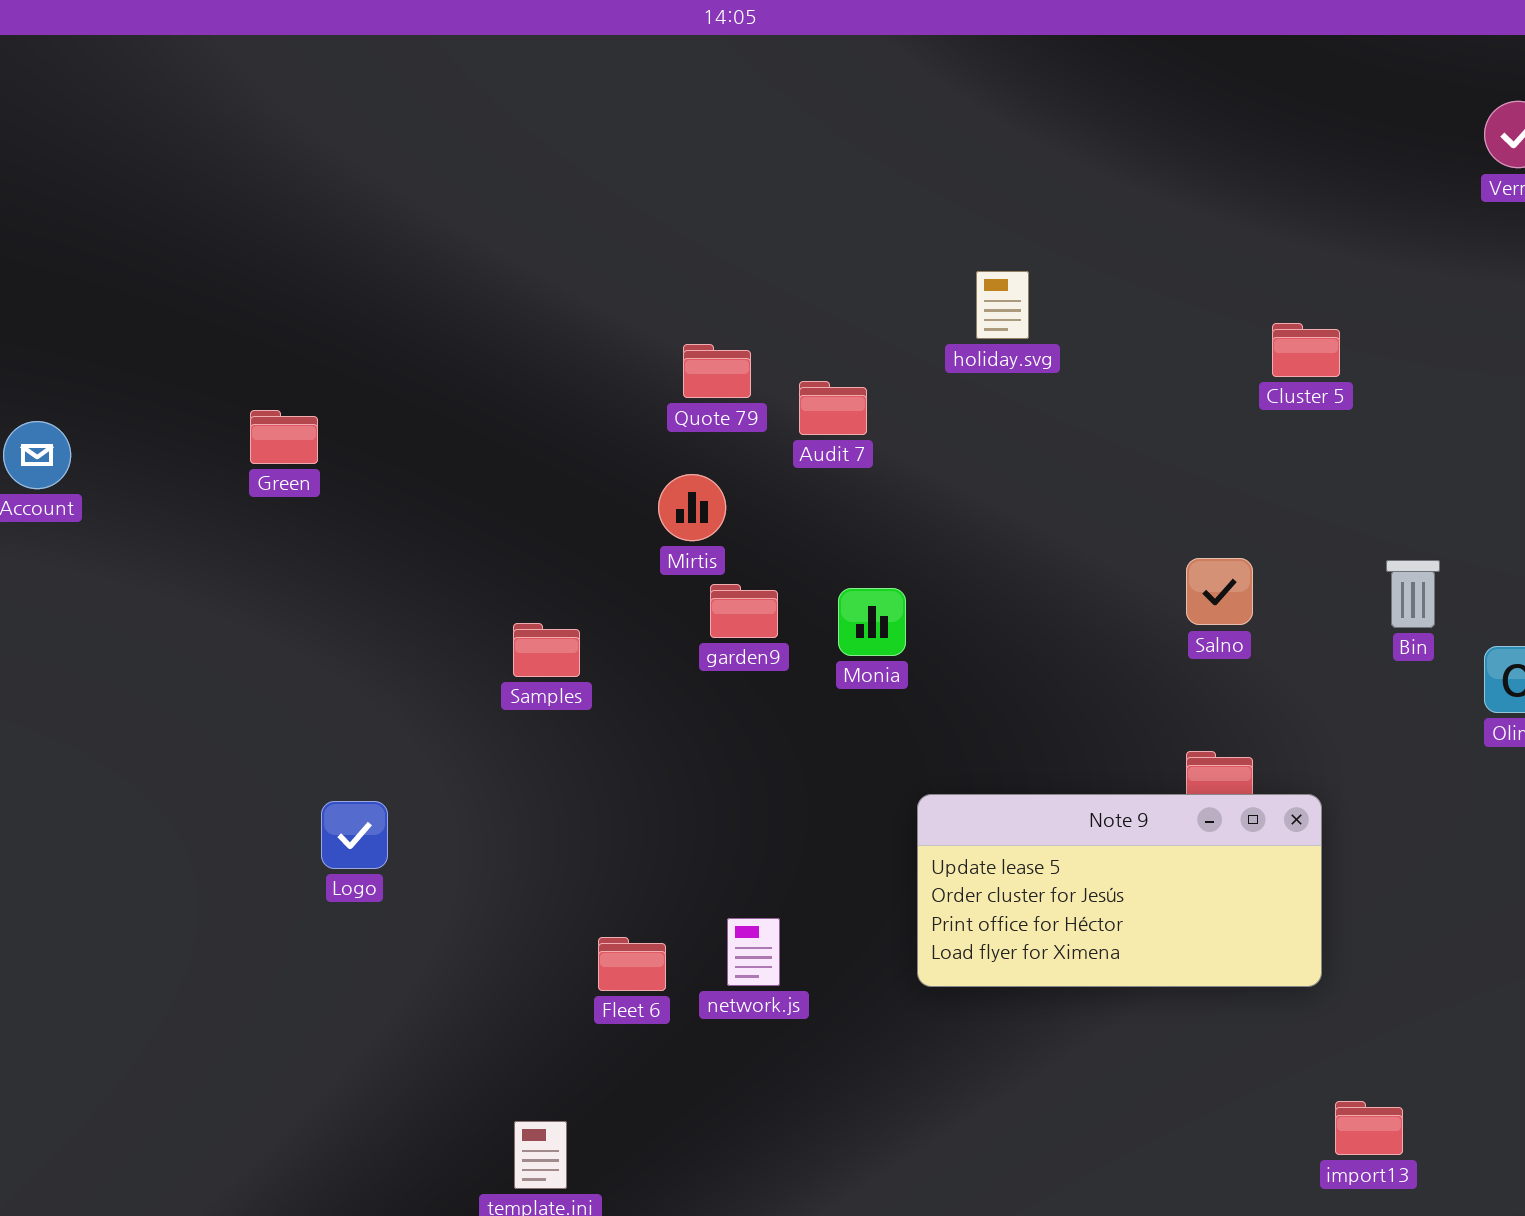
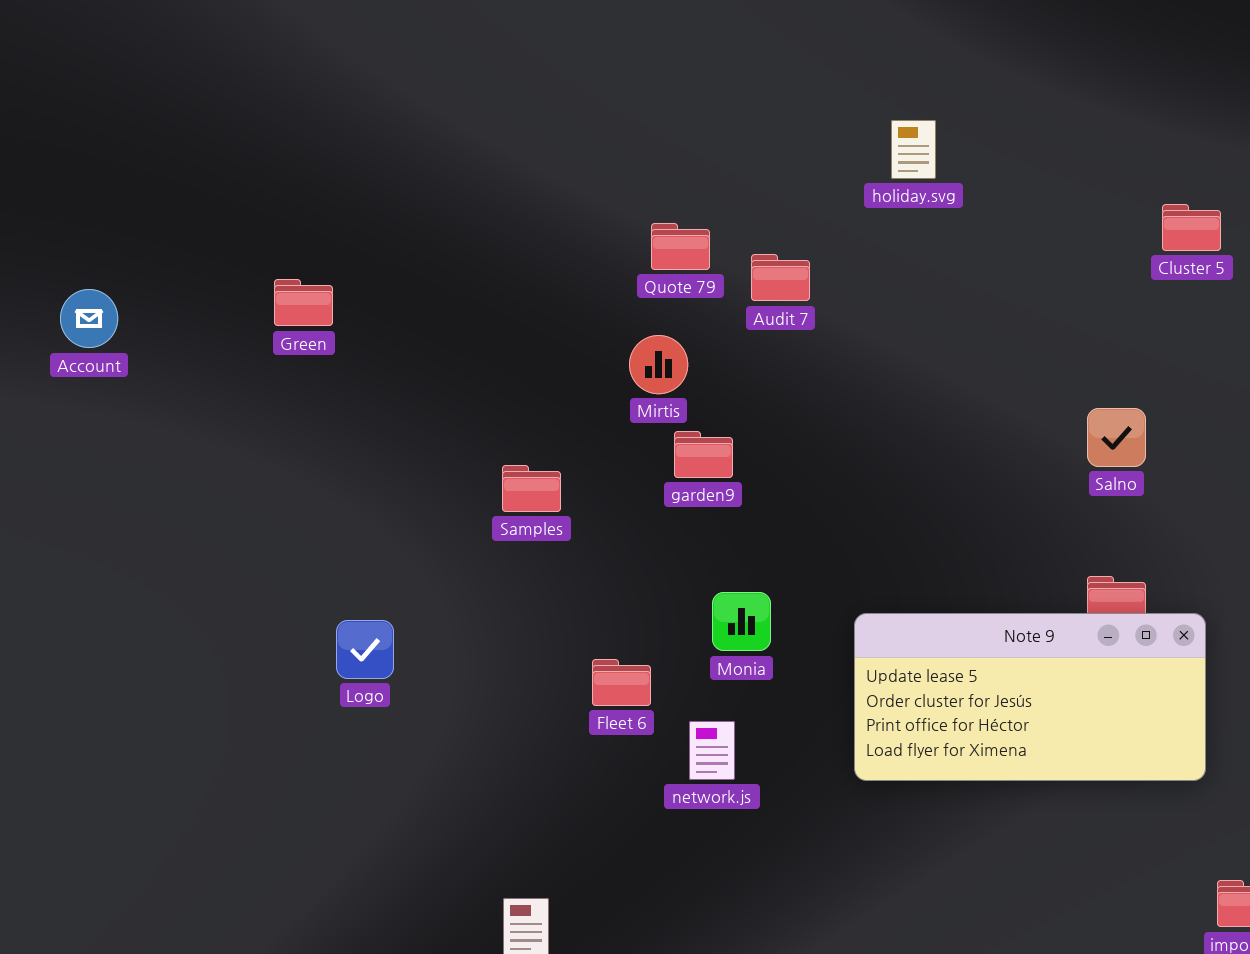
holiday.svg: [976,271,1029,339] -> [891,120,936,179], moved
Monia: [838,588,906,656] -> [712,592,771,651], moved
Fleet 6: [598,937,666,991] -> [592,659,651,706], moved

